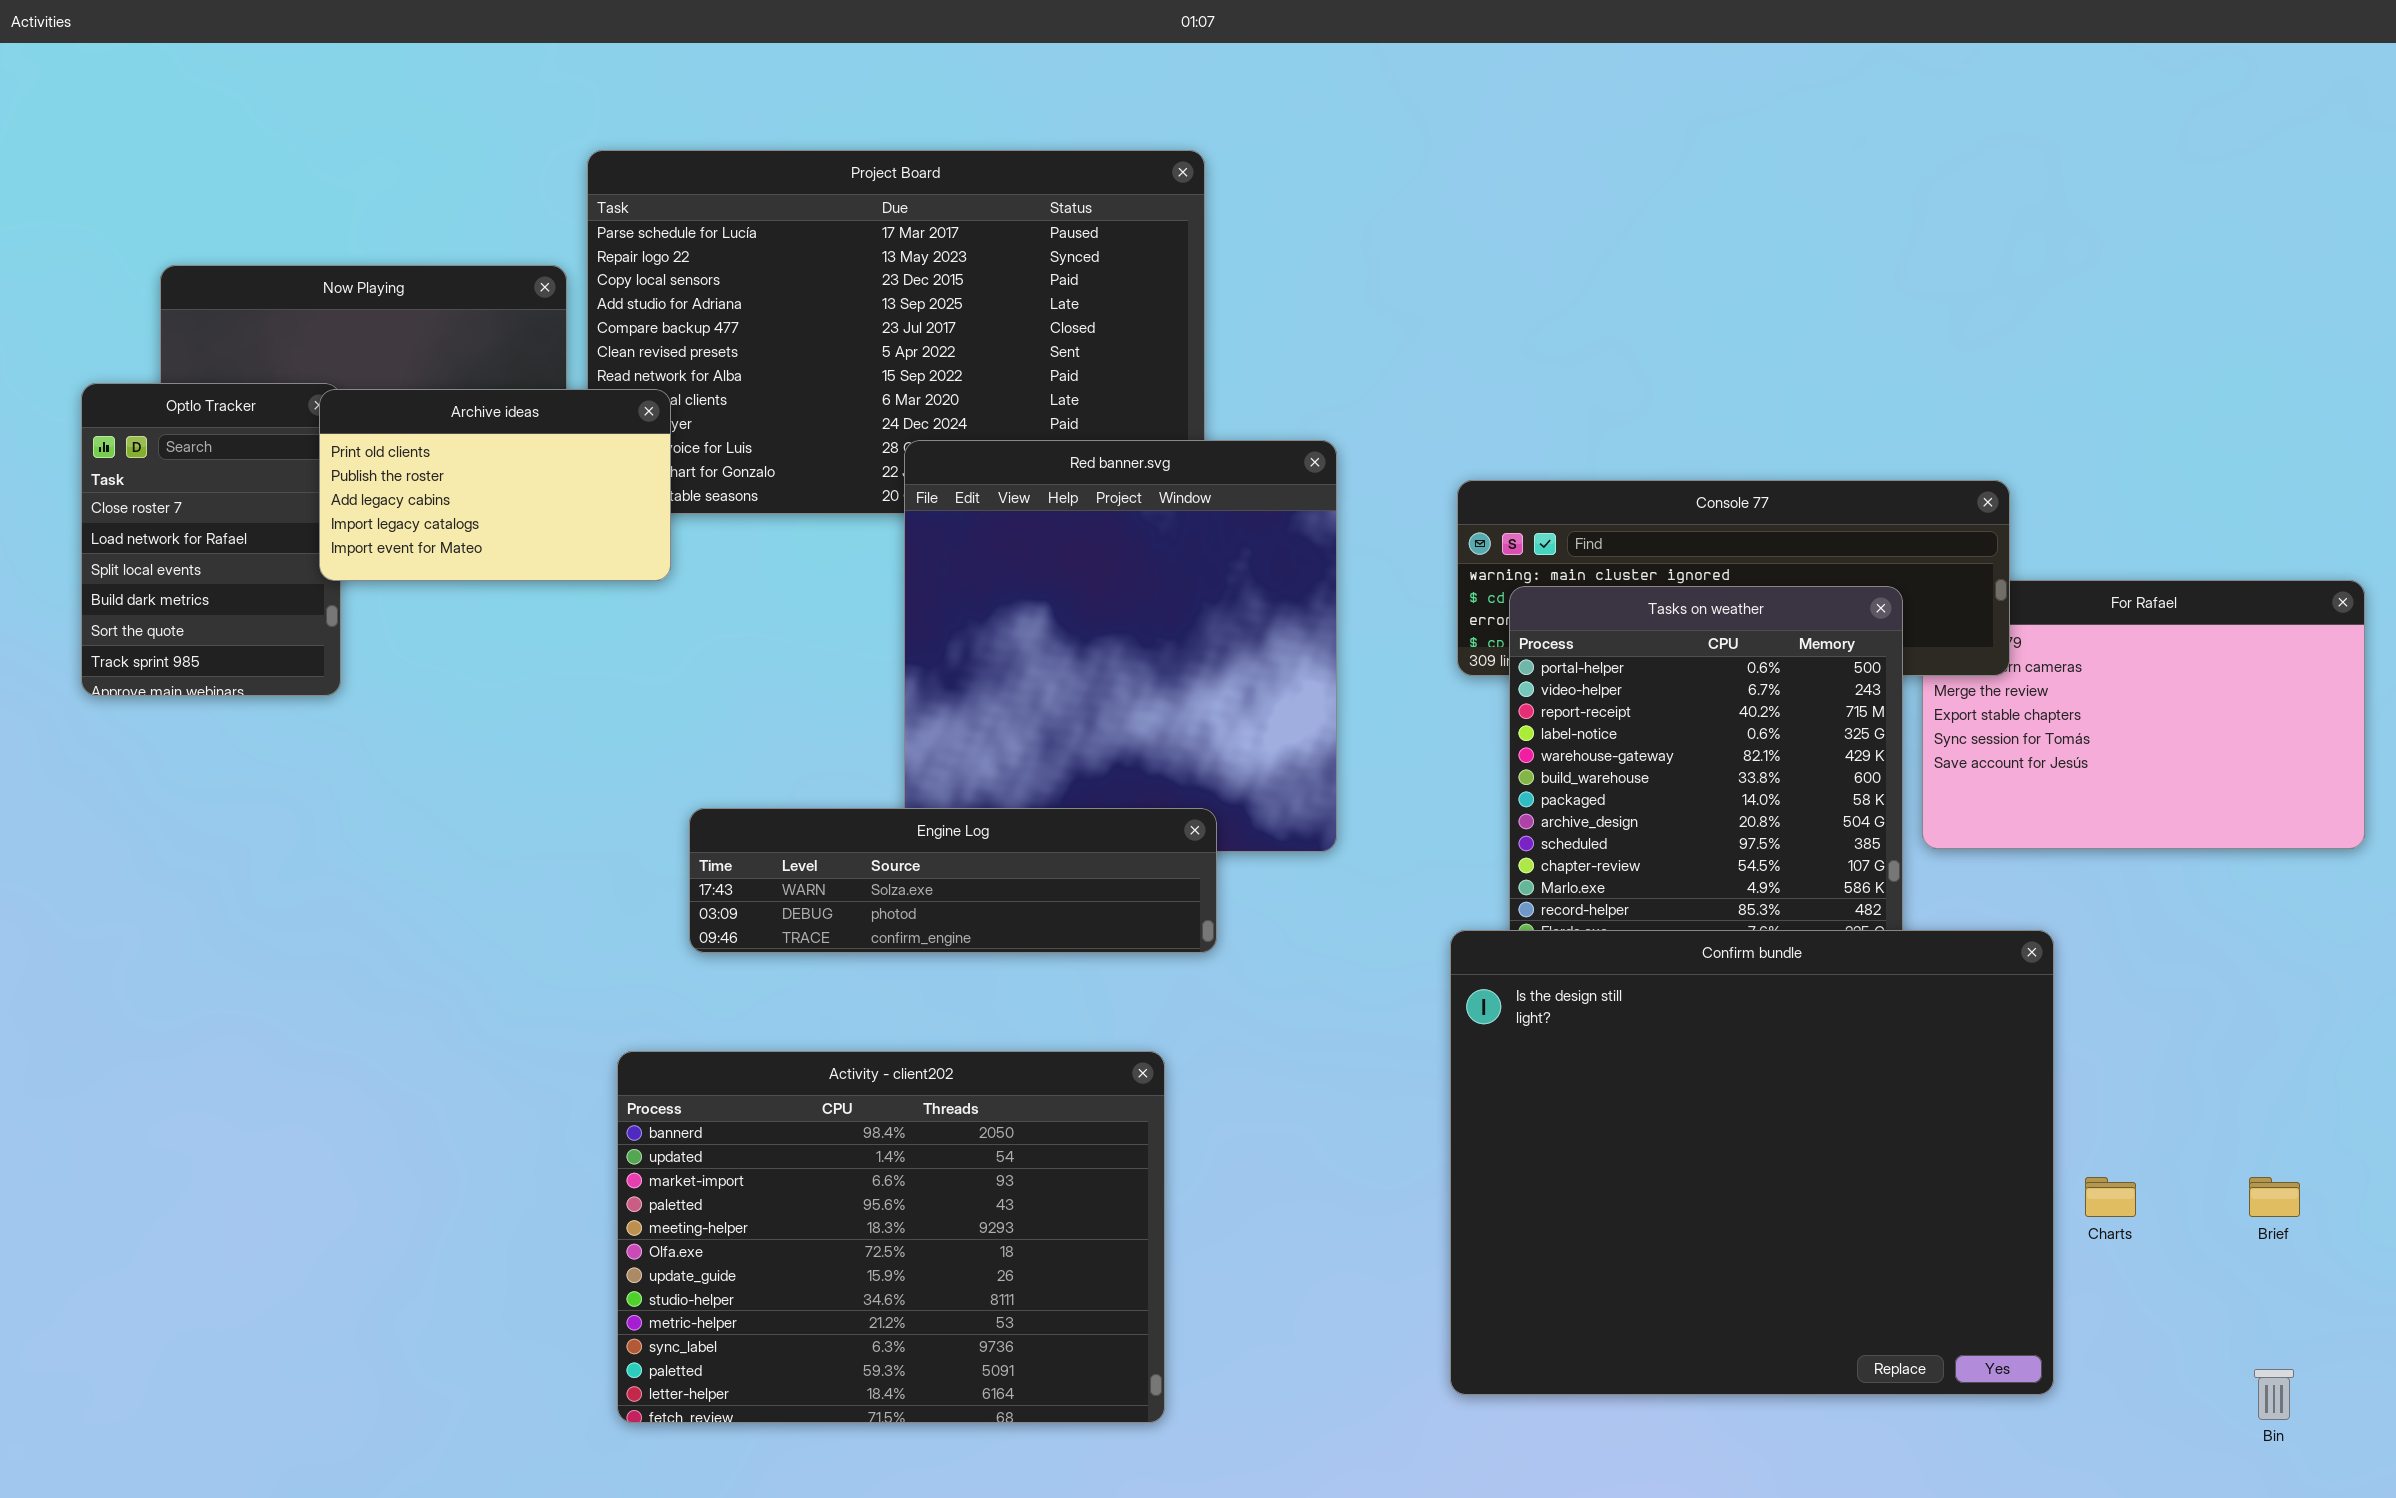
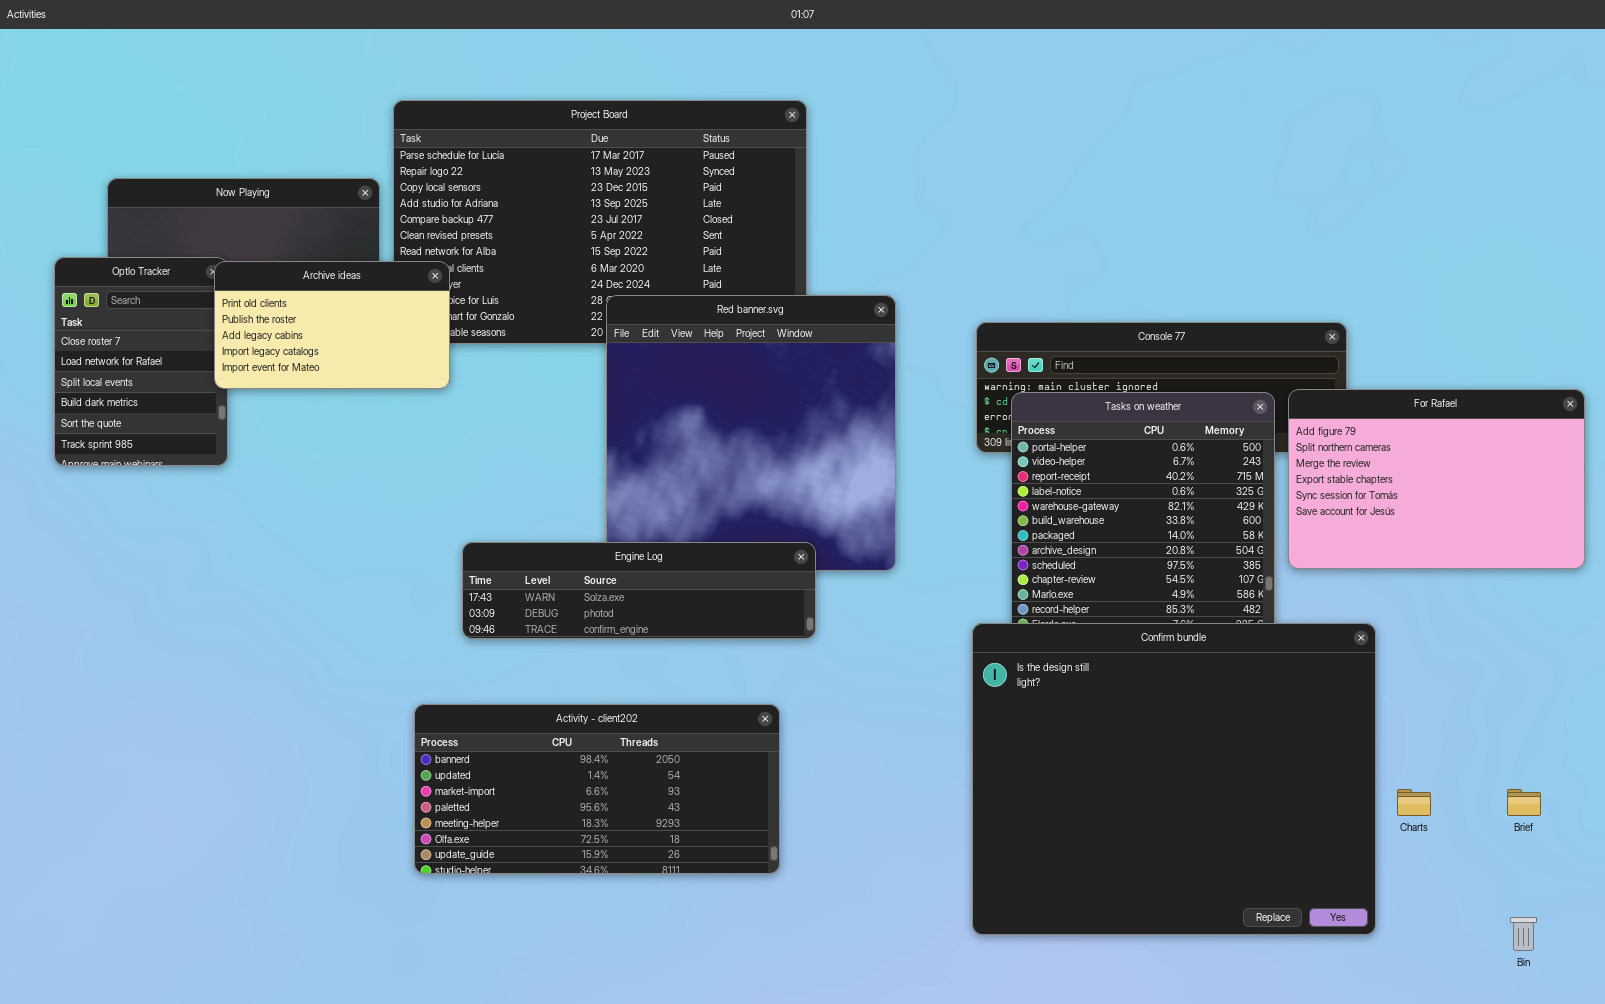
For Rafael: [1922,580,2365,849] -> [1288,389,1585,569], raised
Activity - client202: [617,1051,1165,1423] -> [414,704,780,874], resized

